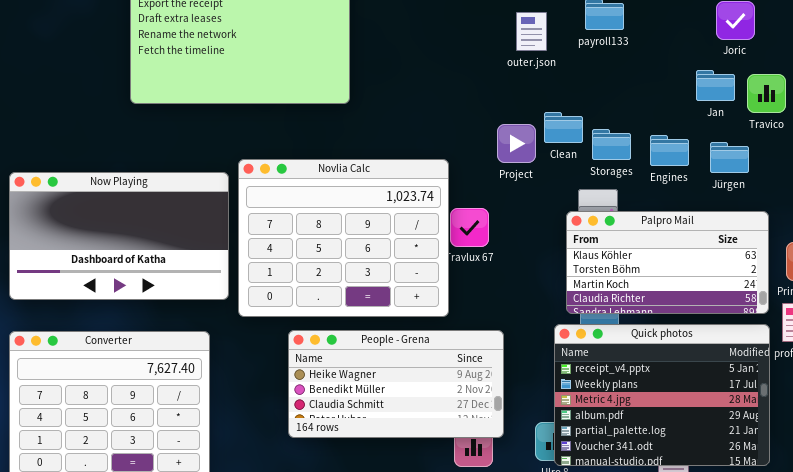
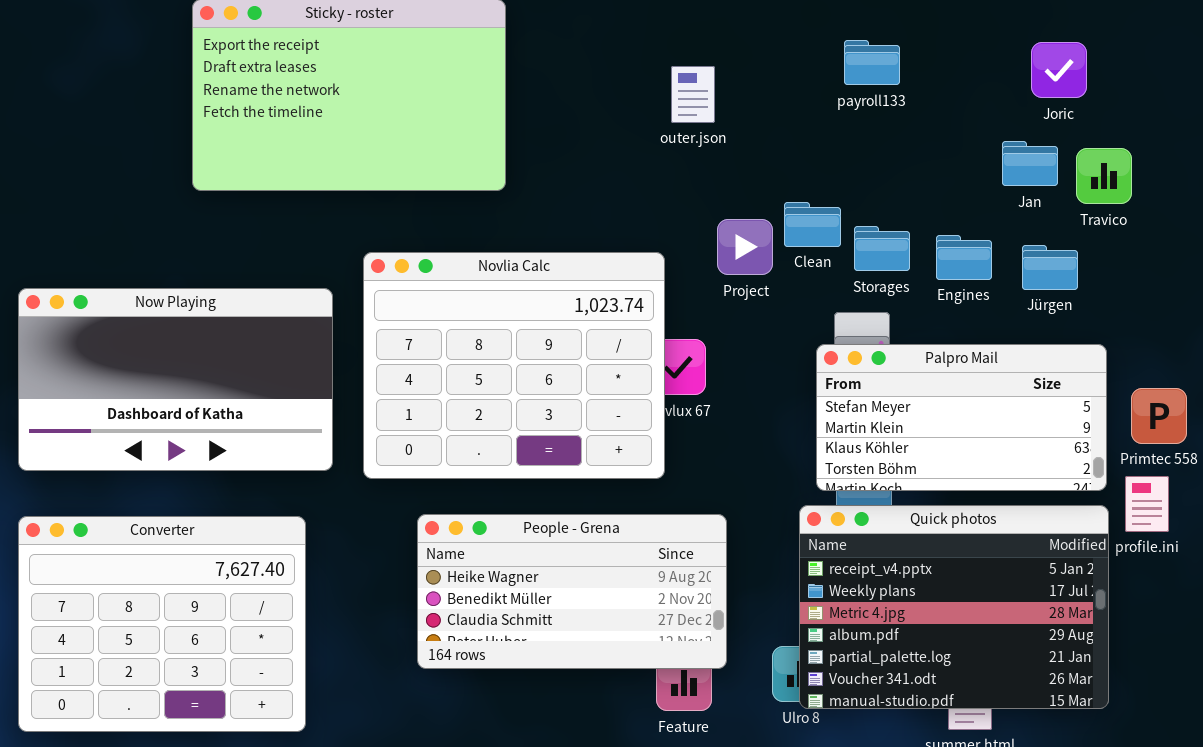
outer.json: [516,12,547,51] -> [671,66,715,123], moved
Novlia Calc: [238,159,449,317] -> [363,252,665,479], moved
Palpro Mail: [566,211,769,314] -> [816,344,1107,491], scrolled up 2 rows

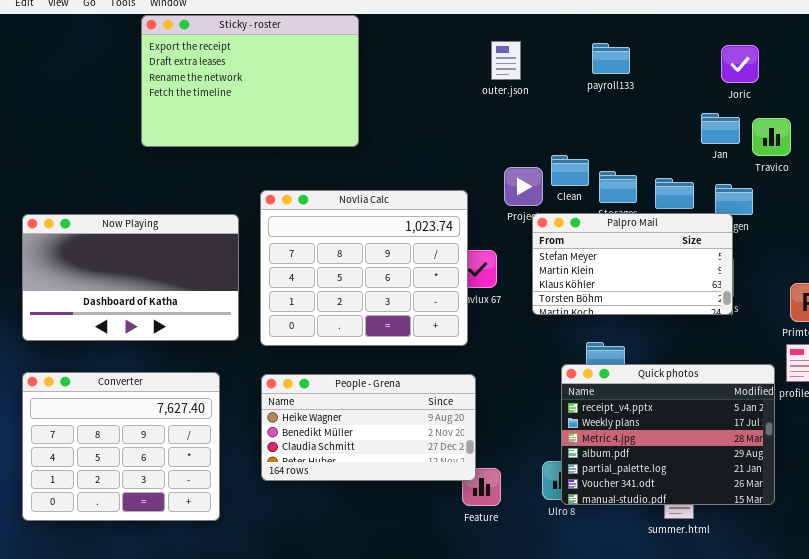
outer.json: [671,66,715,123] -> [491,41,521,80], moved
Palpro Mail: [816,344,1107,491] -> [532,213,733,315], moved
People - Grena: [417,514,727,669] -> [261,374,476,481], moved

